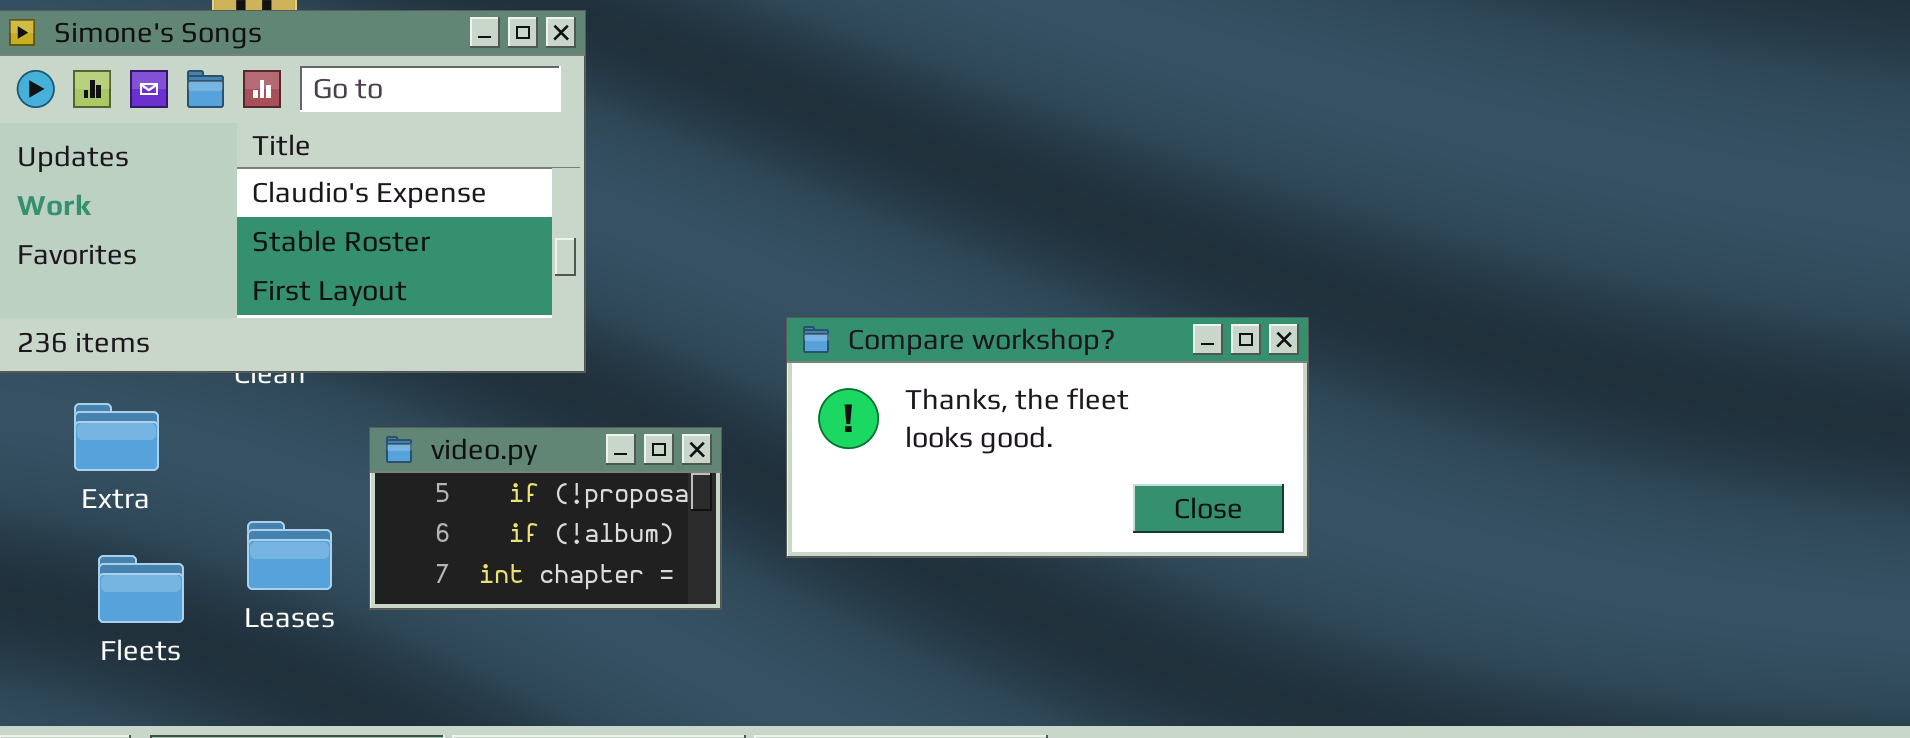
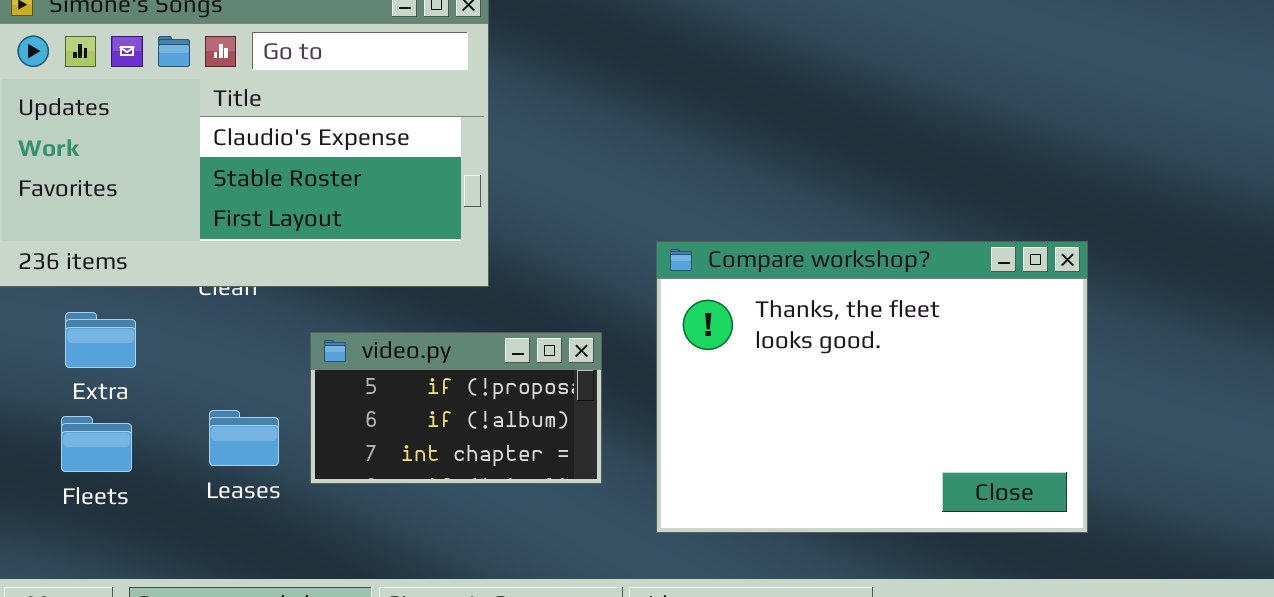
Compare workshop?: [786,317,1309,558] -> [656,241,1088,533], resized
Fleets: [98,555,184,623] -> [61,416,132,472], moved

